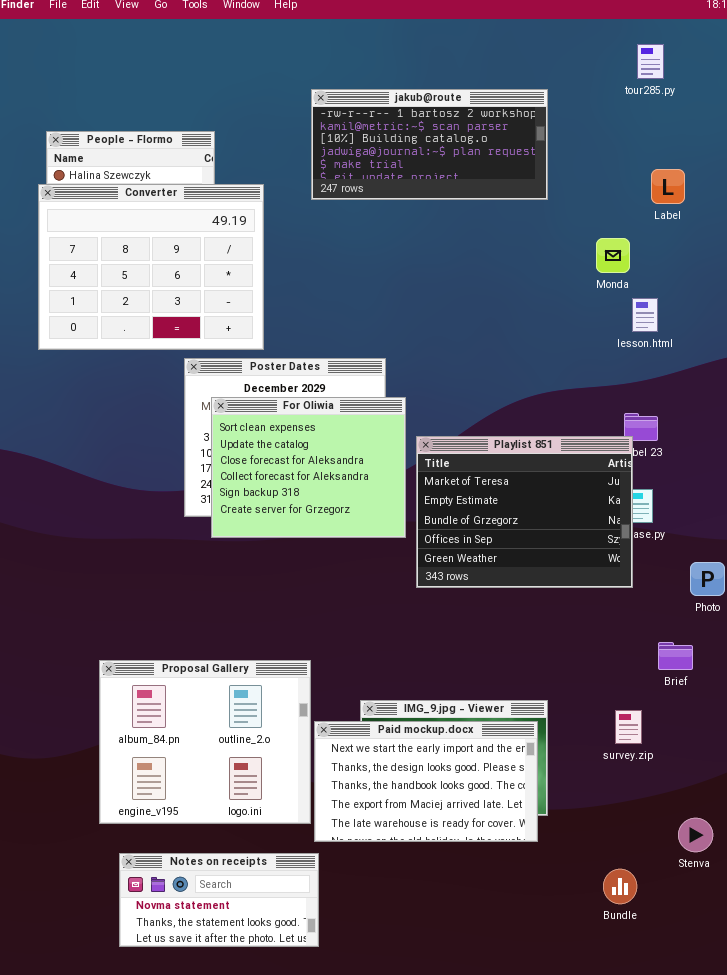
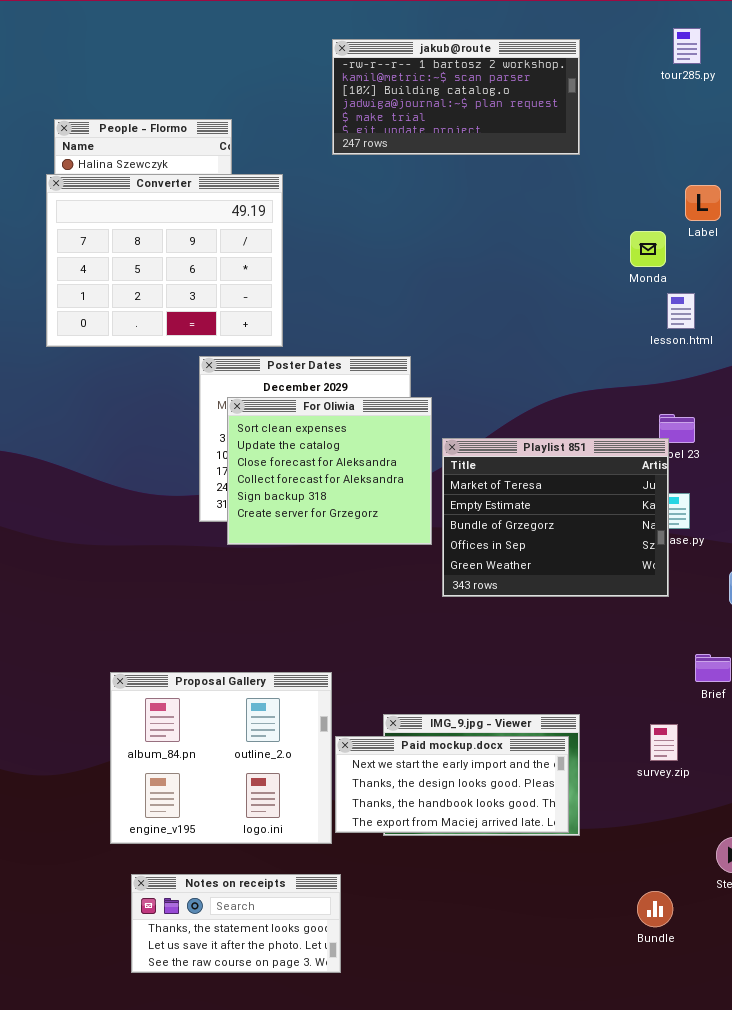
jakub@route: [311,89,548,200] -> [332,39,580,155], moved
Label: [651,169,685,204] -> [685,185,721,221], moved
Paid mockup.docx: [314,721,538,842] -> [335,736,569,833], resized
Notes on receipts: [119,853,319,947] -> [131,874,341,973], scrolled down 1 row

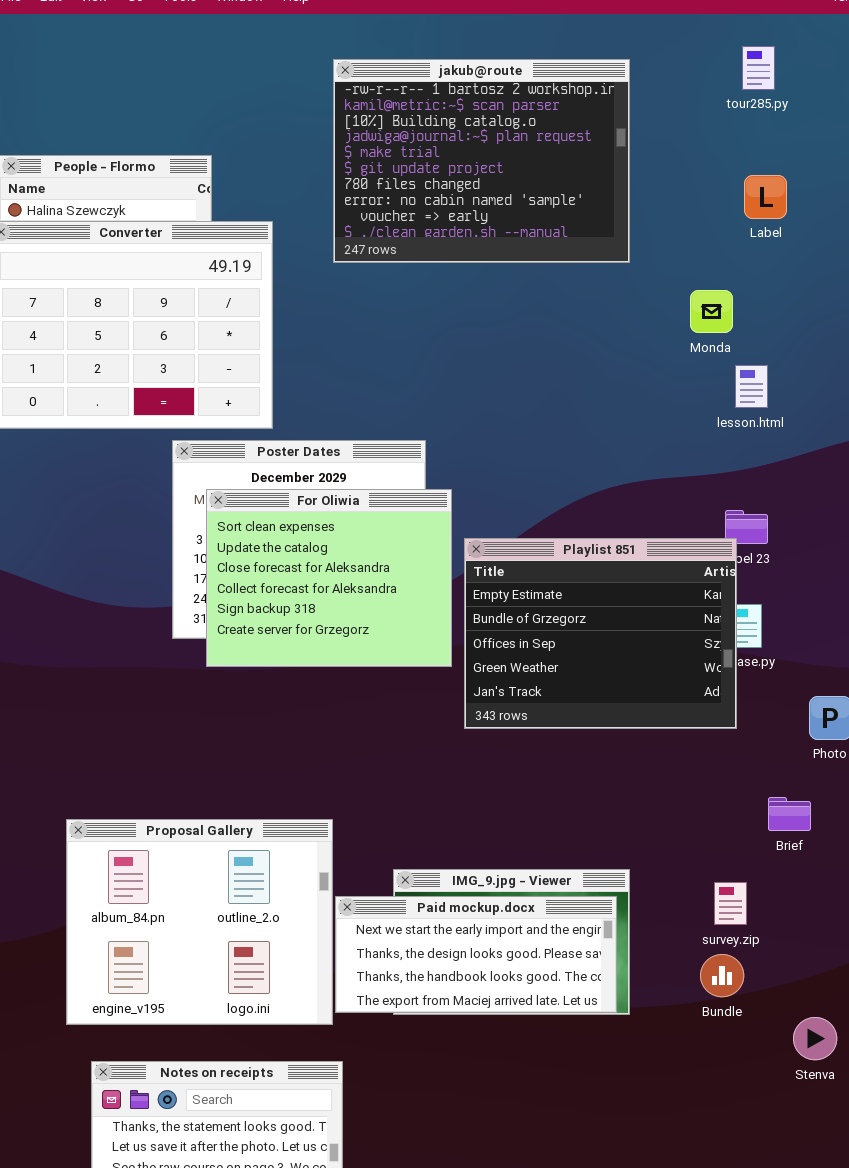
jakub@route: [332,39,580,155] -> [333,59,630,263], resized
Label: [685,185,721,221] -> [744,175,787,219], moved
Playlist 851: [442,438,669,597] -> [464,538,737,729], scrolled down 1 row
Bundle: [637,891,673,927] -> [700,954,744,997], moved

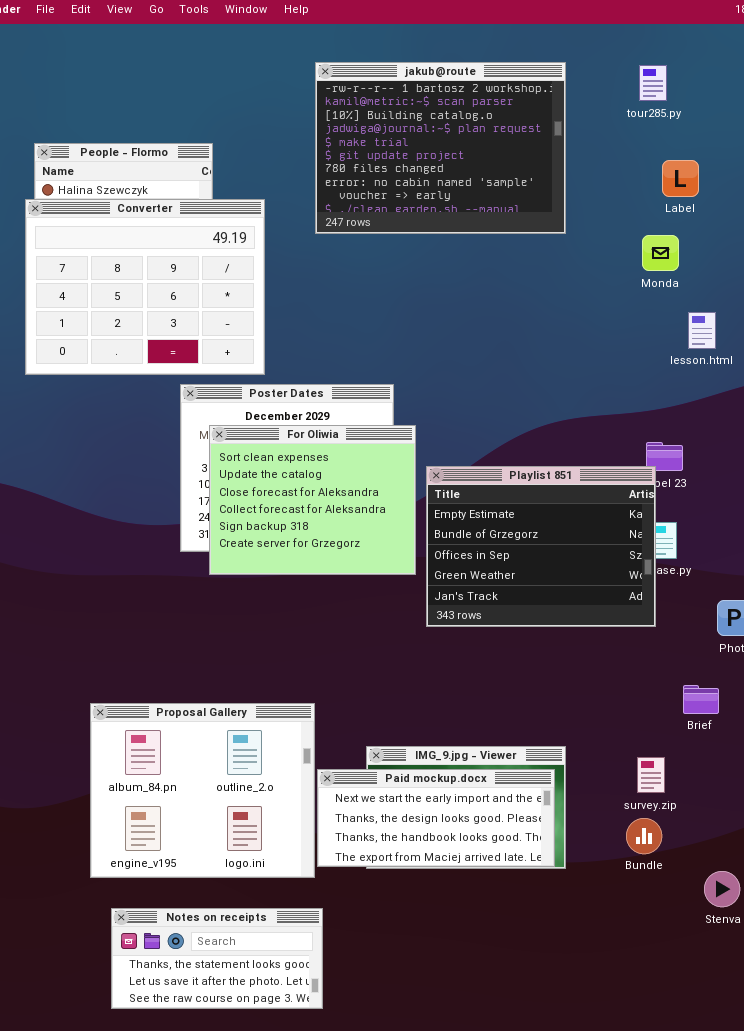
tour285.py: [742,46,775,90] -> [639,65,667,101], moved
Monda: [690,290,733,333] -> [642,235,679,271], moved
lesson.html: [735,365,768,408] -> [688,312,716,349], moved

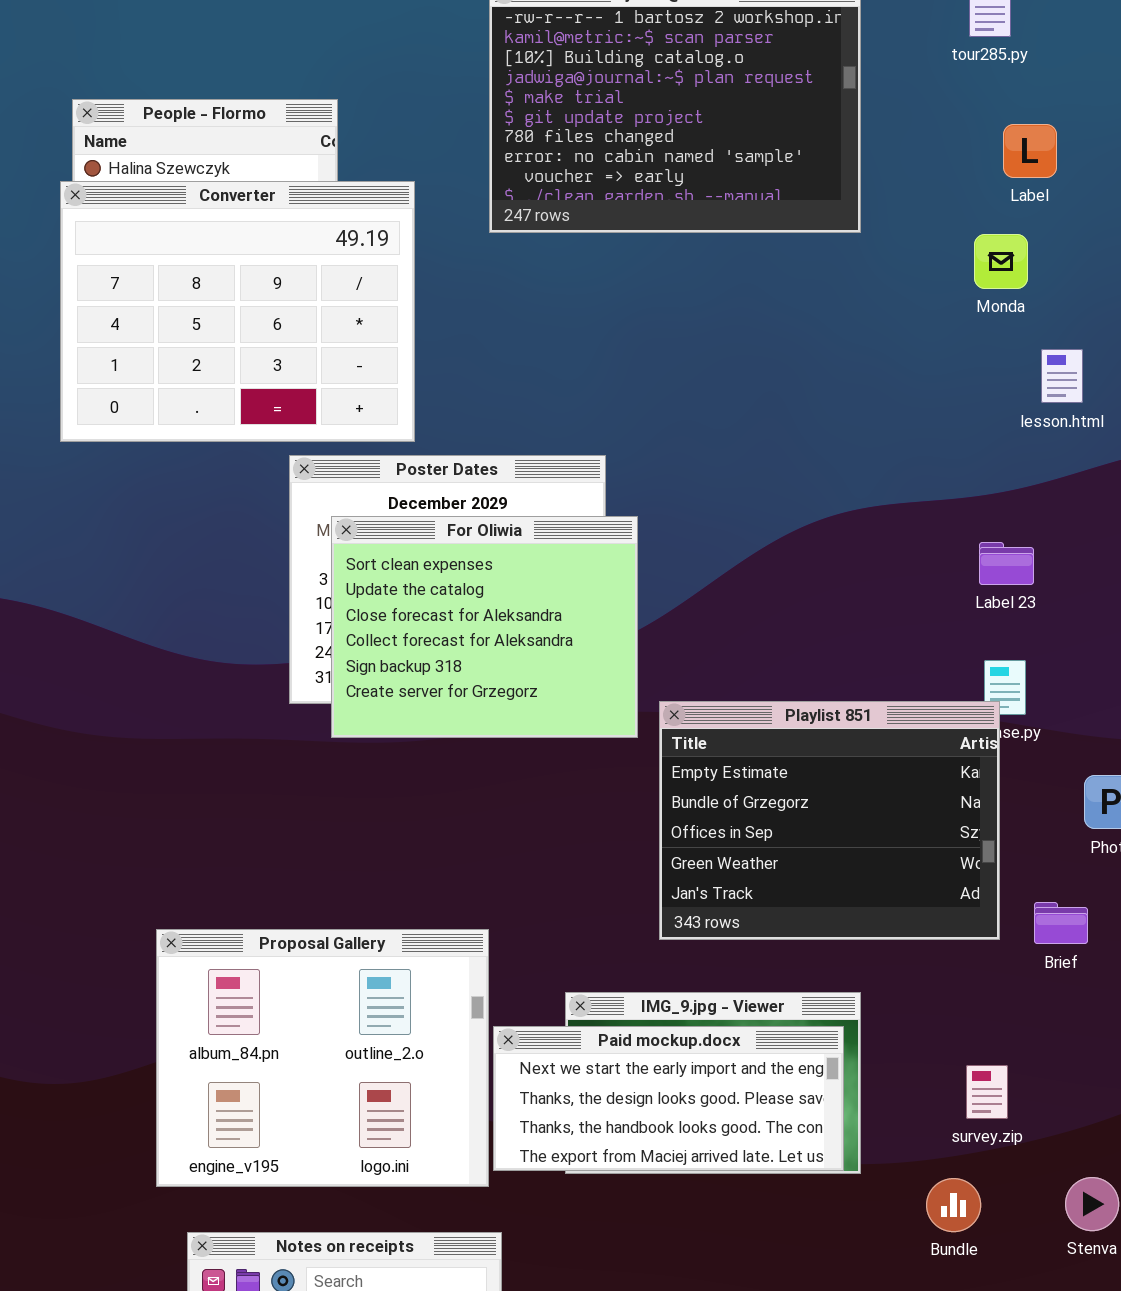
Playlist 851: [426,466,656,627] -> [659,701,1000,940], moved
survey.zip: [637,757,665,793] -> [966,1065,1008,1119], moved
Bundle: [626,818,662,854] -> [926,1178,981,1232], moved

